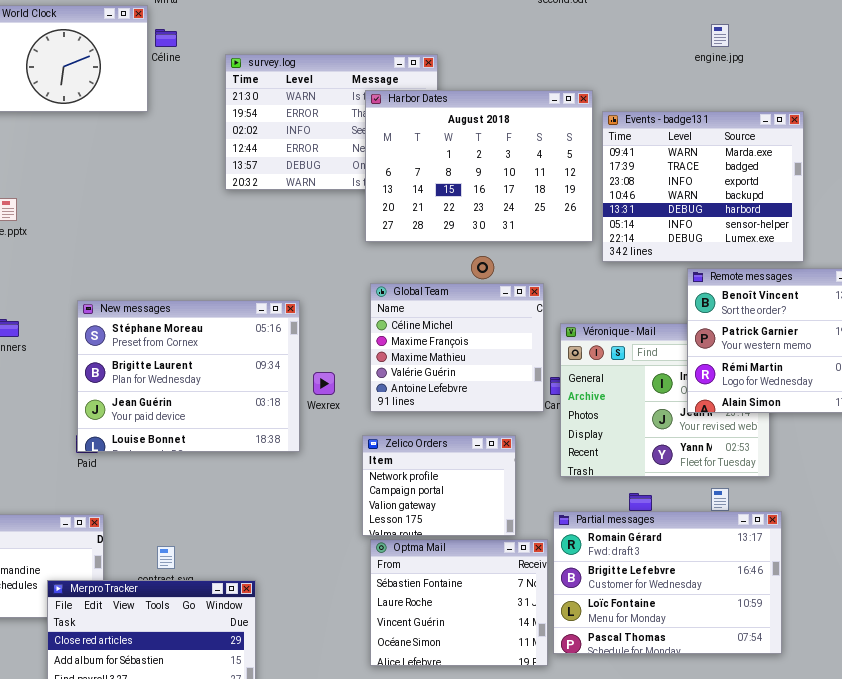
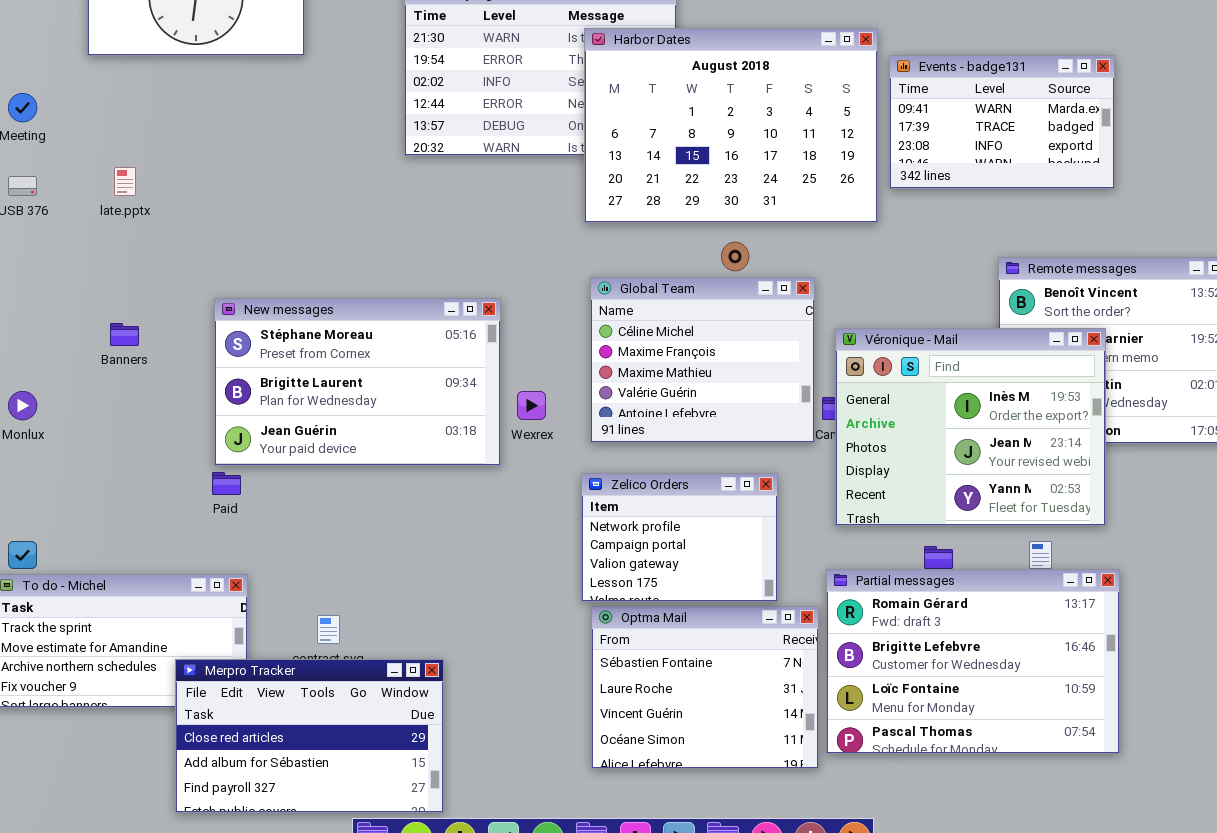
Events - badge131: [602,111,804,262] -> [889,55,1115,189], resized
New messages: [77,300,300,452] -> [214,298,501,466], resized
Véronique - Mail: [560,323,770,477] -> [835,328,1106,526], raised

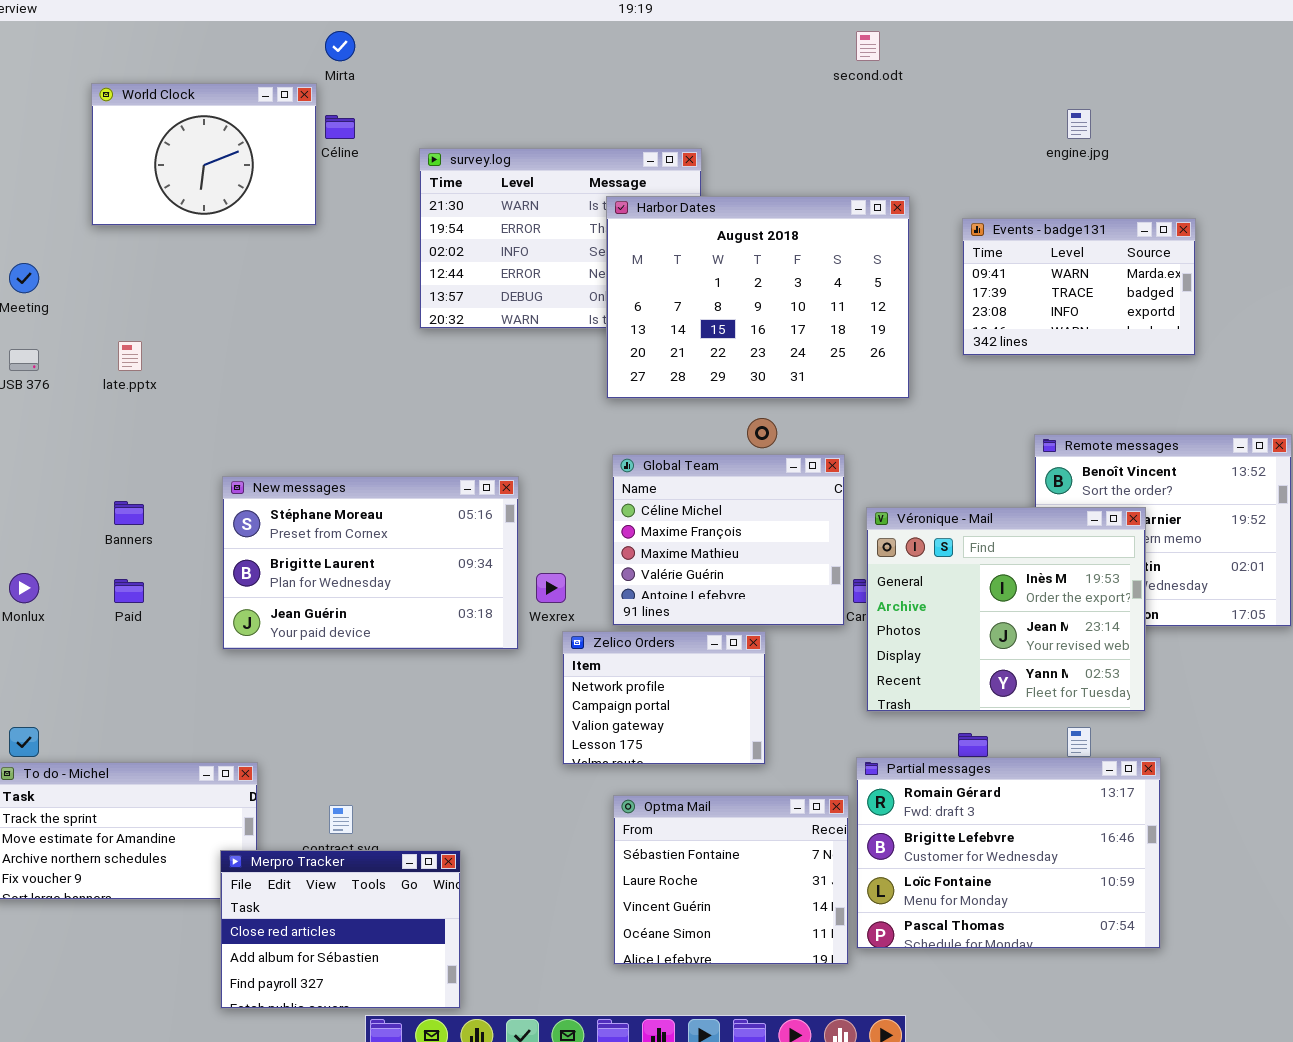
Events - badge131: [889,55,1115,189] -> [962,218,1196,356], moved
Paid: [212,472,241,495] -> [114,579,144,603], moved
Zelico Orders: [581,473,778,602] -> [562,631,766,765], moved
Merpro Tracker: [175,659,444,813] -> [220,850,461,1009], resized

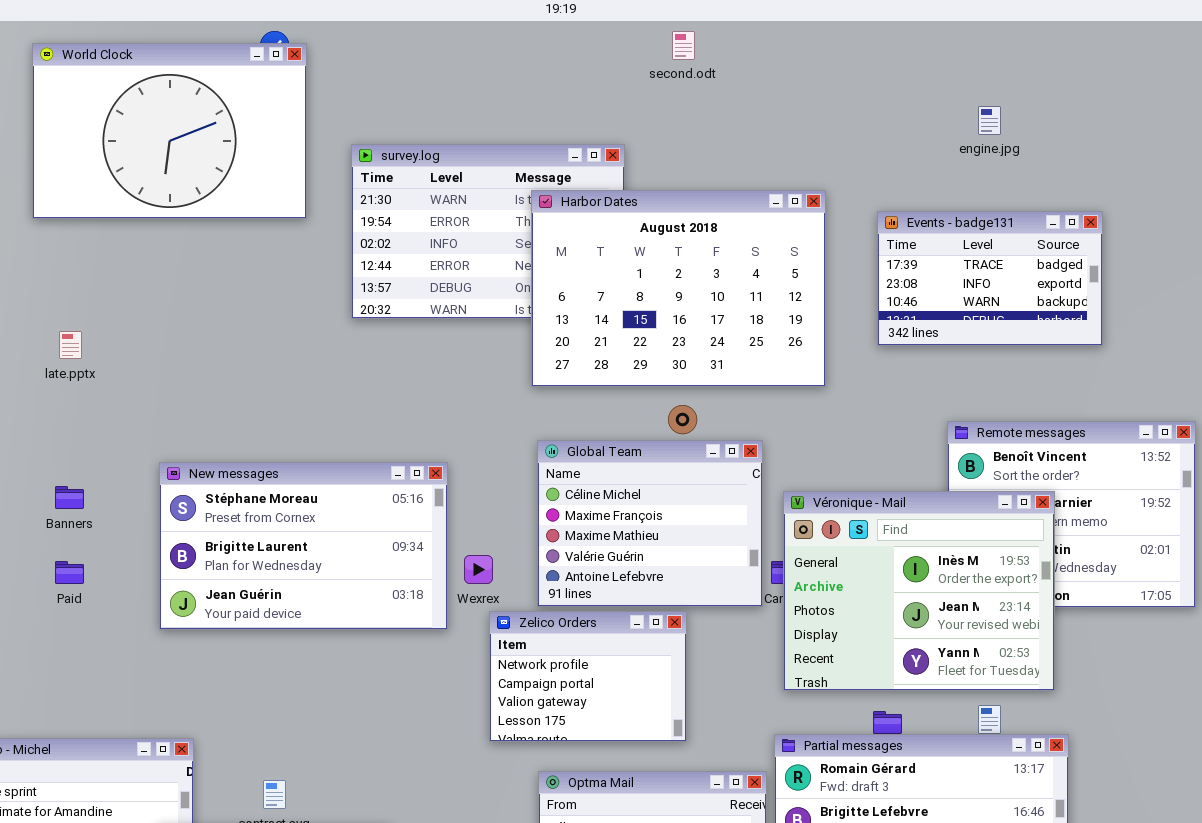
second.odt: [856,31,880,61] -> [672,31,695,60], moved
World Clock: [91,83,317,226] -> [32,43,307,219], resized
Events - badge131: [962,218,1196,356] -> [877,211,1103,346], scrolled down 1 row

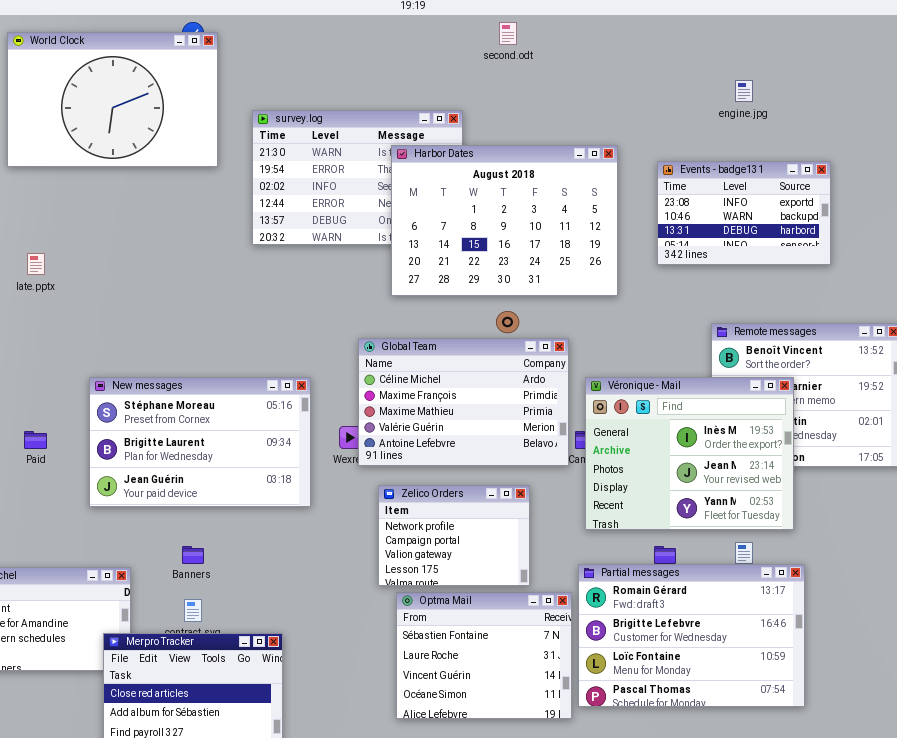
Events - badge131: [877,211,1103,346] -> [657,161,831,265], scrolled down 1 row
Global Team: [537,440,763,607] -> [358,338,569,466], resized
New messages: [159,462,448,630] -> [89,377,311,507], moved
Banners: [55,486,84,509] -> [182,546,204,564], moved
Zelico Orders: [489,611,687,742] -> [378,485,530,586], moved

